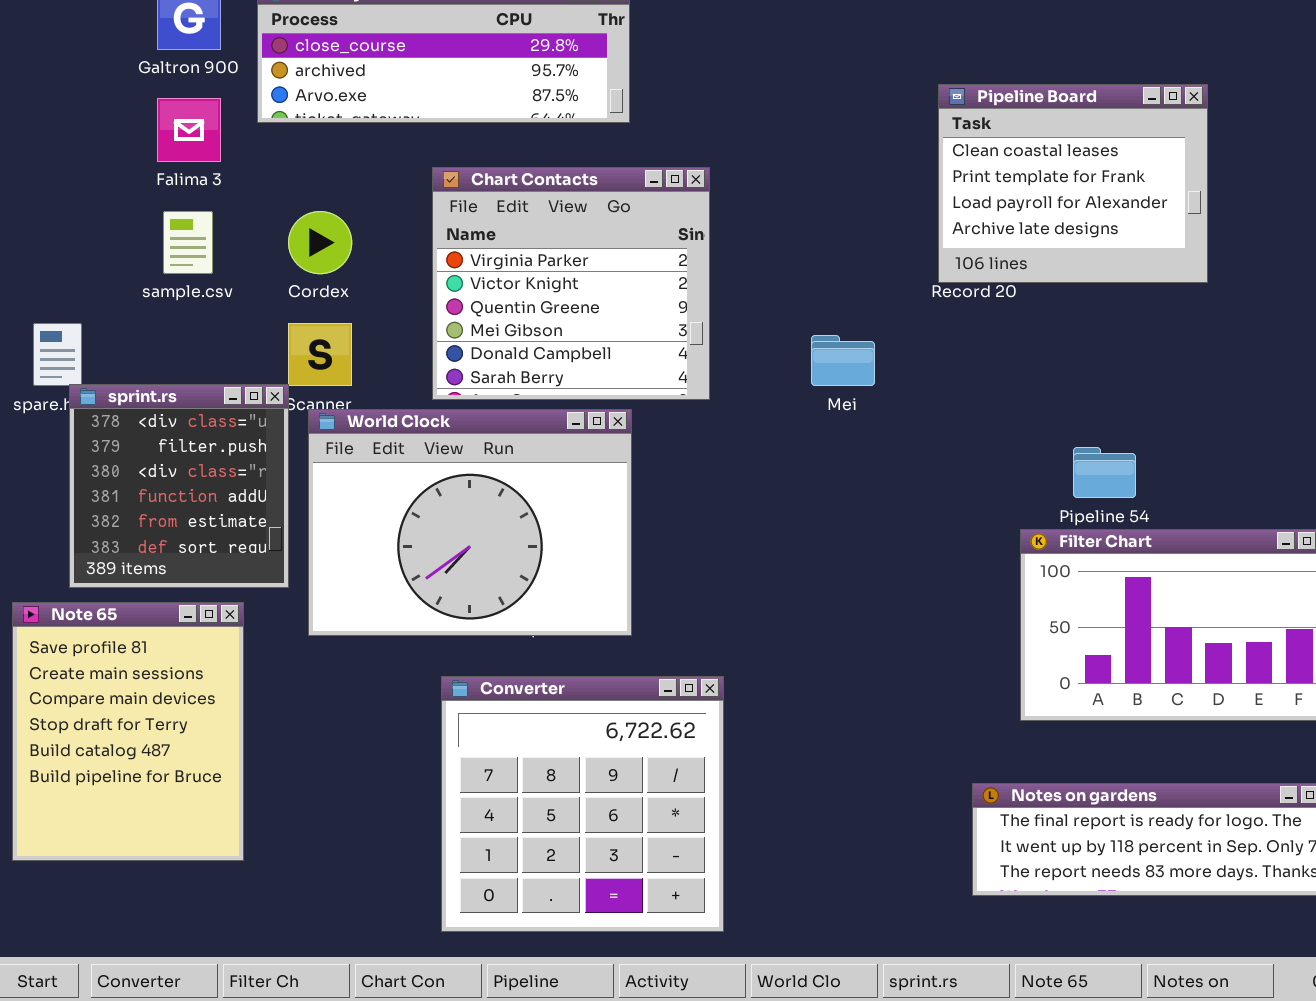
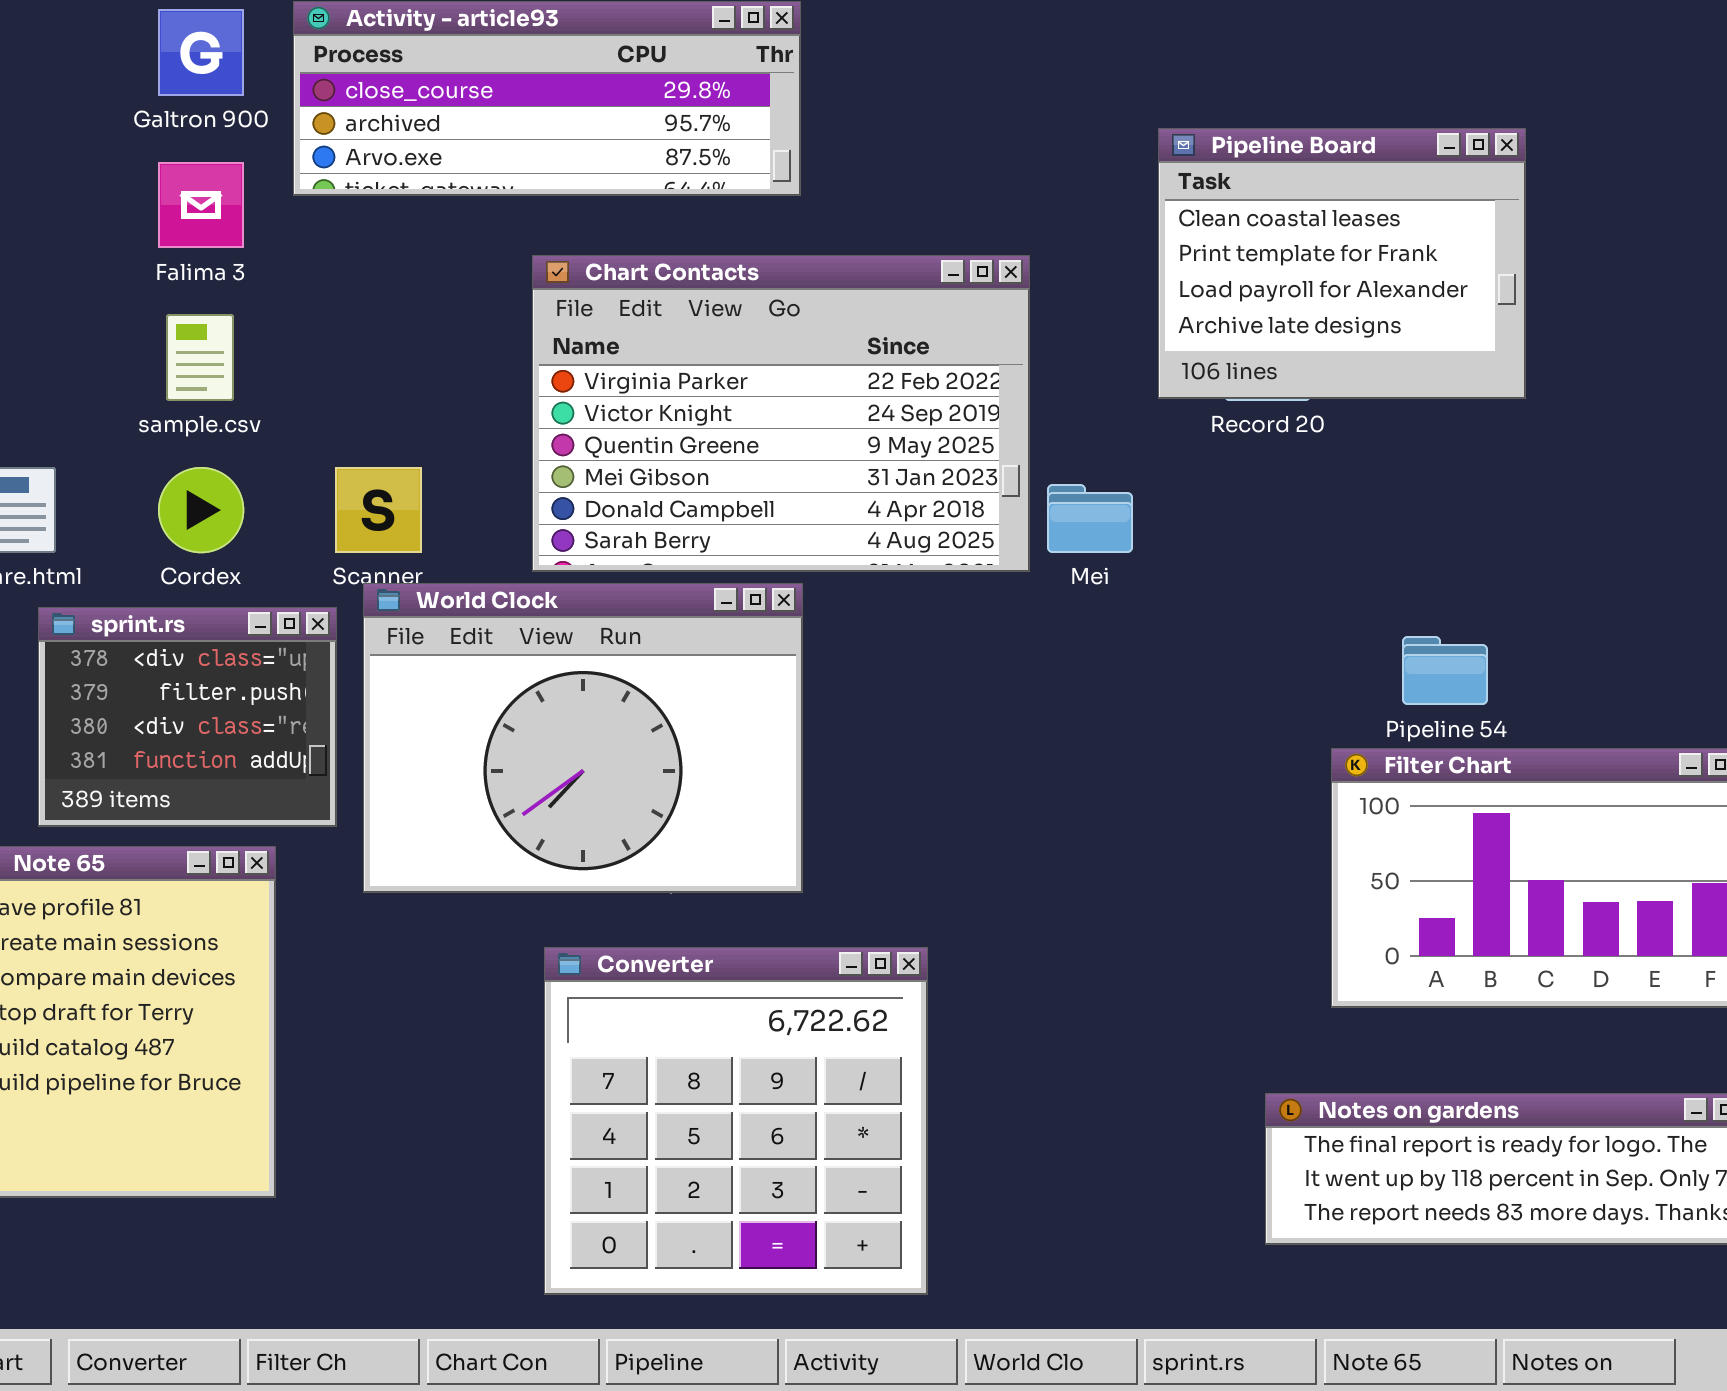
Pipeline Board: [938,84,1208,283] -> [1158,128,1526,399], moved
Chart Contacts: [432,167,710,400] -> [532,255,1030,572], resized
Cordex: [288,211,352,274] -> [158,467,244,553], moved
sprint.rs: [69,384,289,588] -> [38,607,337,827], resized

